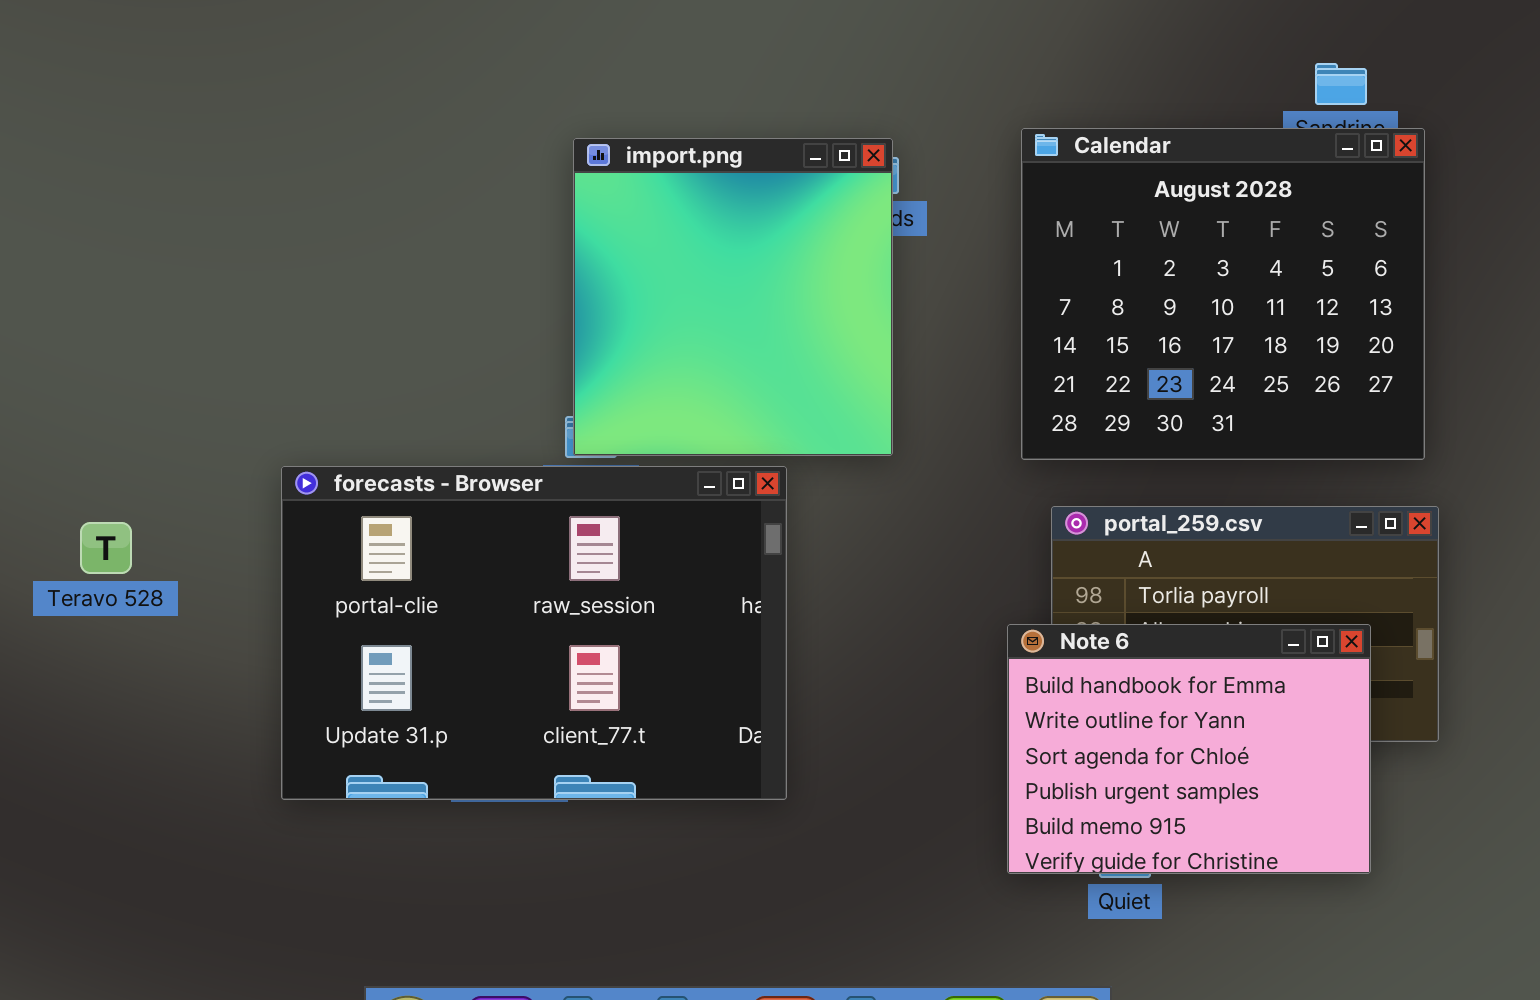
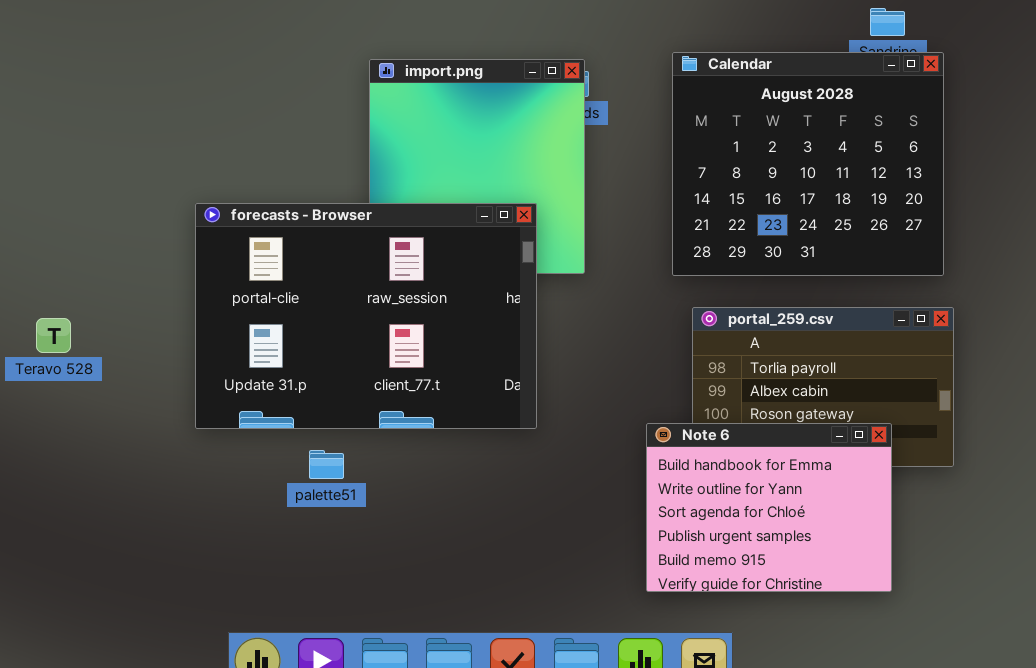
forecasts - Browser: [281,466,787,800] -> [195,203,537,429], moved
Note 6: [1007,624,1371,874] -> [646,423,892,592], moved

